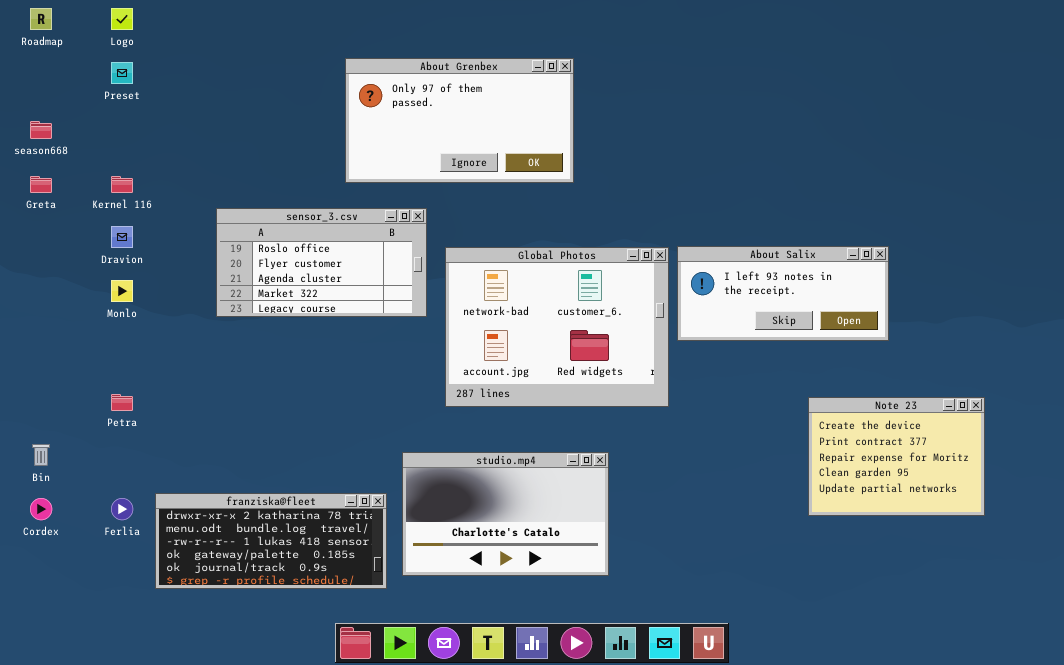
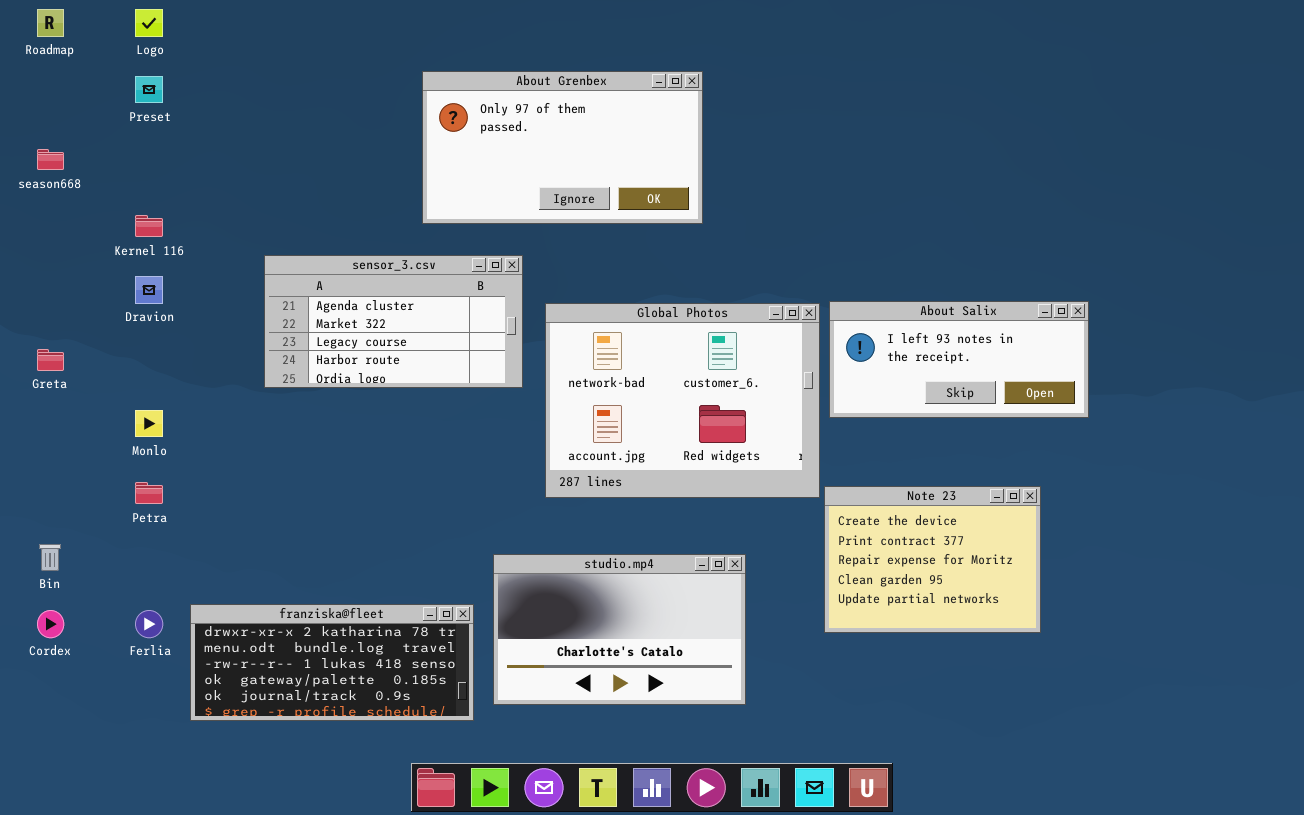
Greta: [30,176,52,193] -> [37,349,64,371], moved
sensor_3.csv: [216,208,427,317] -> [264,255,523,388], scrolled down 2 rows
Monlo: [111,280,133,302] -> [135,410,163,437], moved
Note 23: [808,397,985,516] -> [824,486,1041,633], moved

